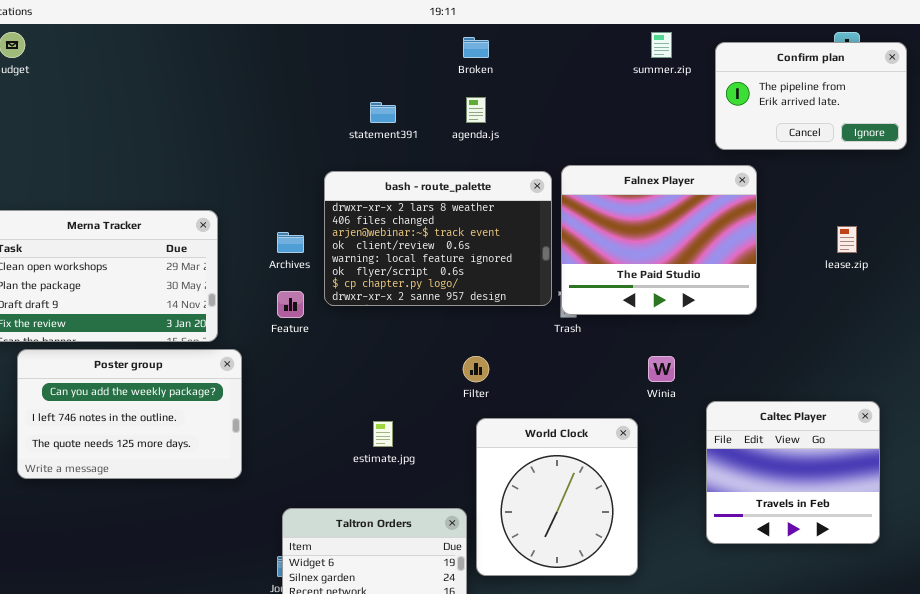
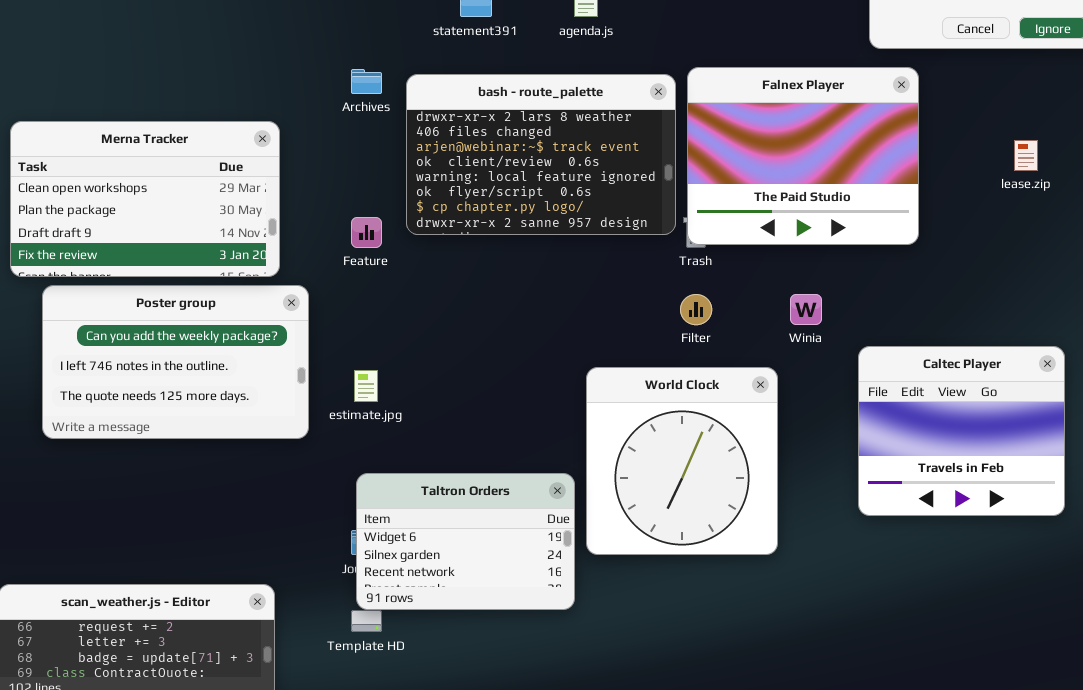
Archives: [277,232,304,253] -> [351,69,382,94], moved
Filter: [463,356,489,382] -> [680,294,712,325], moved
estimate.jpg: [373,421,393,447] -> [354,370,378,402], moved

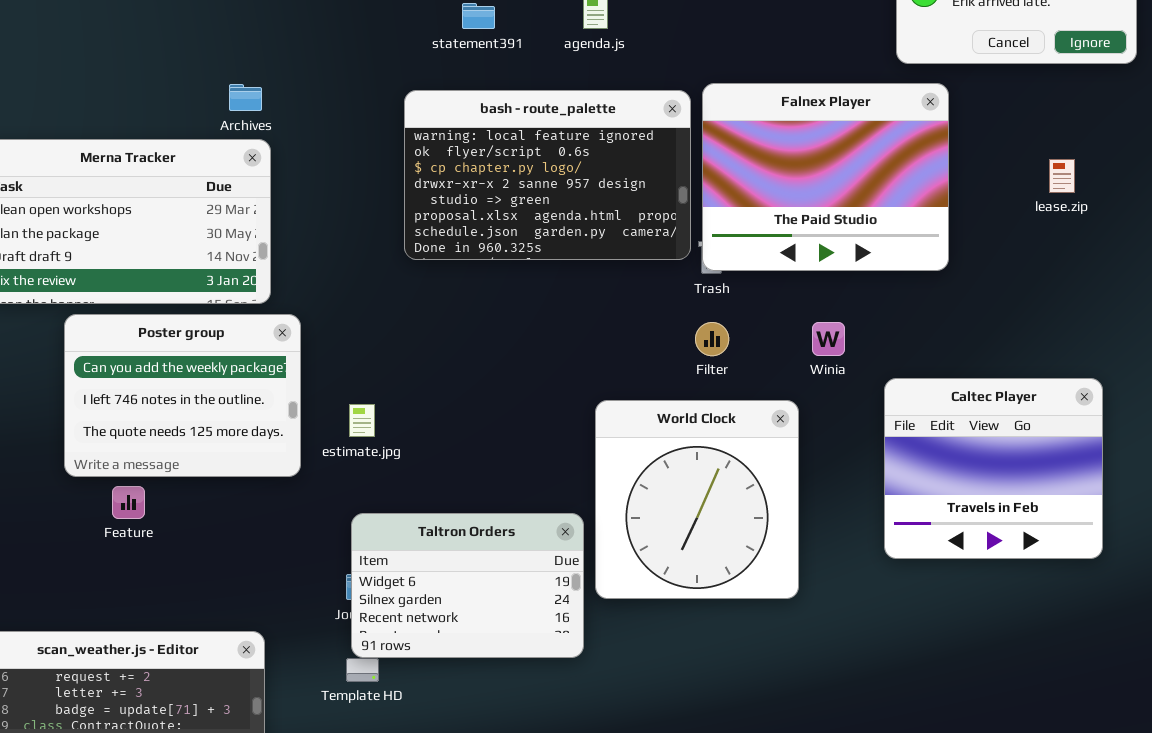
Archives: [351,69,382,94] -> [229,84,262,111], moved
bash - route_palette: [406,74,676,235] -> [404,90,691,260], scrolled down 4 rows
Feature: [351,217,382,248] -> [112,486,145,519], moved
Poster group: [42,285,309,439] -> [64,314,301,477], resized

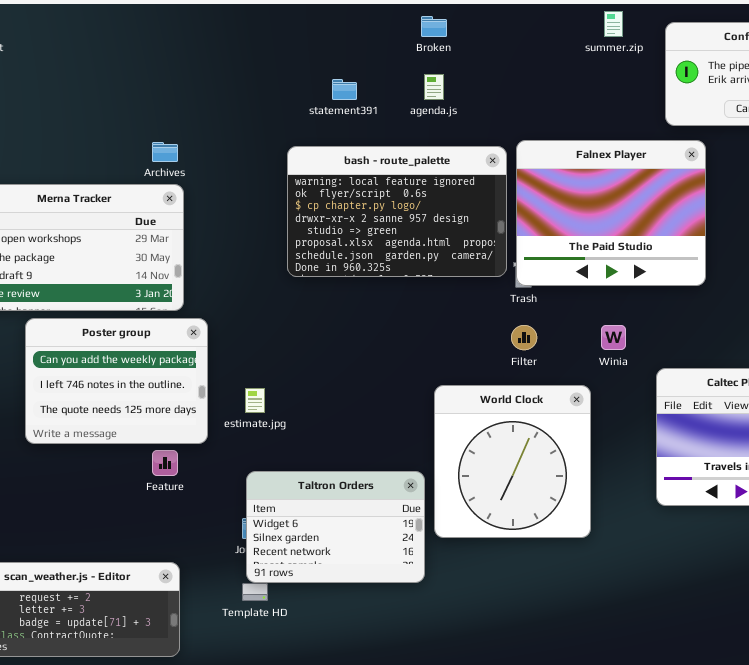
Feature: [112,486,145,519] -> [152,450,178,476], moved

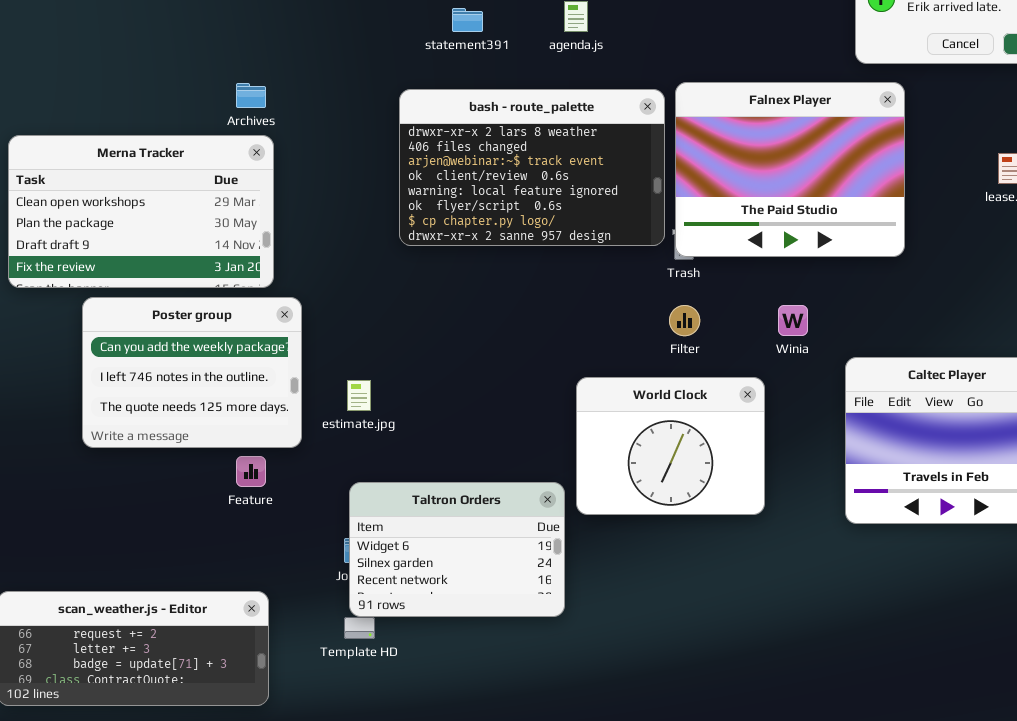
bash - route_palette: [287,146,507,277] -> [399,89,665,246], scrolled up 4 rows
World Clock: [434,385,591,538] -> [576,377,765,515], resized

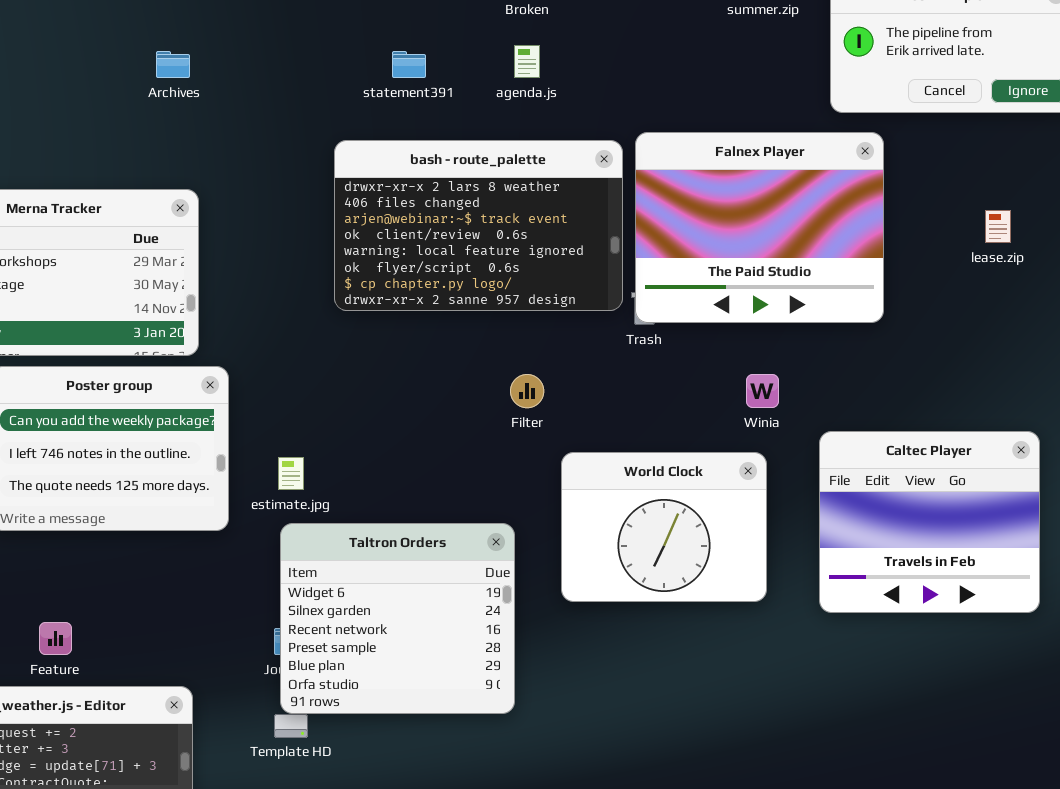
Archives: [236,83,266,108] -> [156,51,190,78], moved
Filter: [669,305,700,336] -> [510,374,544,408], moved
World Clock: [576,377,765,515] -> [561,452,767,602], moved
Feature: [236,456,266,487] -> [39,622,72,655], moved
Taltron Orders: [349,482,565,617] -> [280,523,515,714], resized

